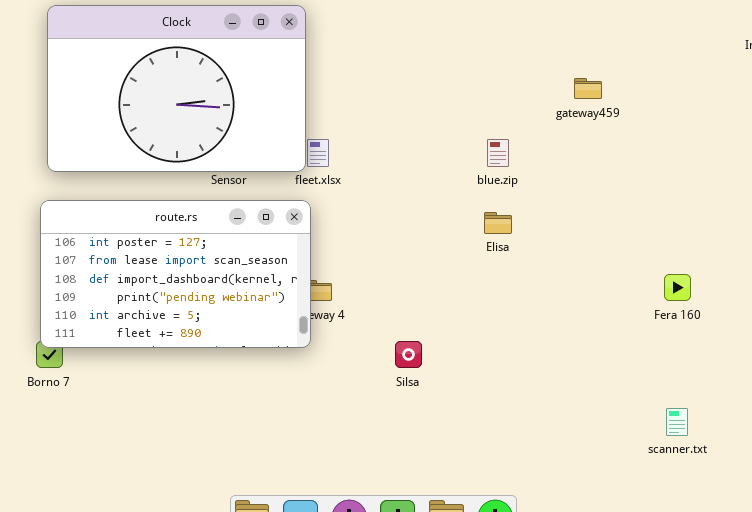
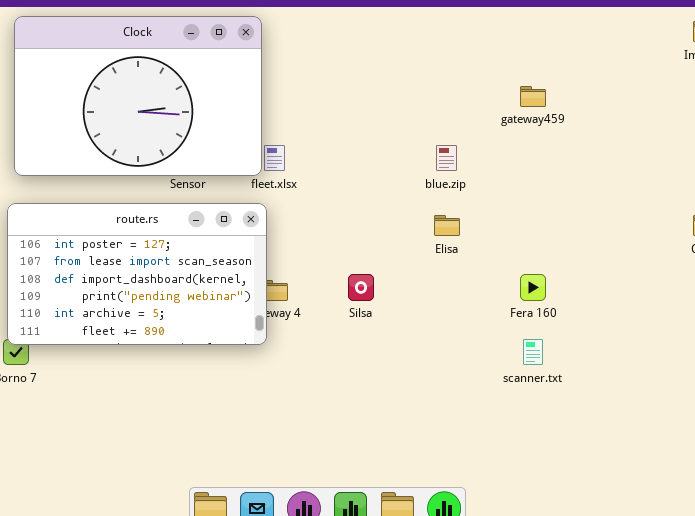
Fera 160: [664,274,691,301] -> [520,274,546,301], moved
Silsa: [395,341,422,368] -> [348,274,374,301], moved
scanner.txt: [666,408,688,436] -> [523,339,543,365], moved

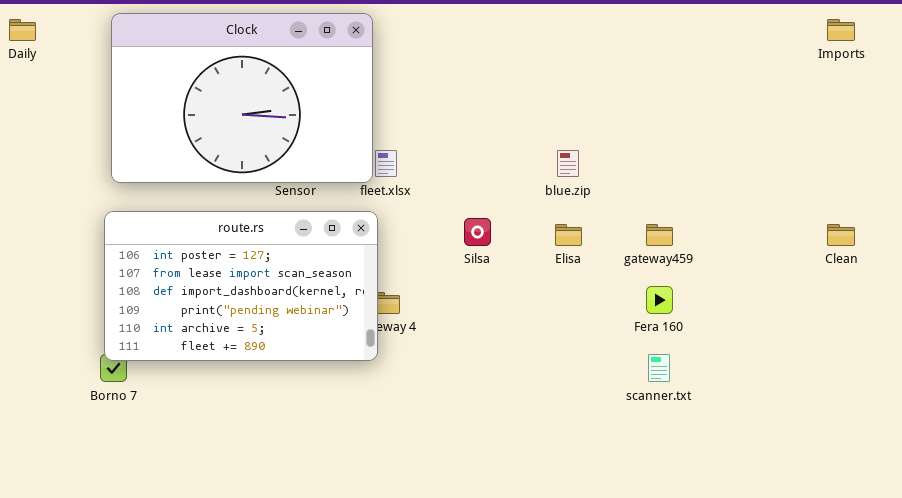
gateway459: [520,86,546,107] -> [646,224,673,246], moved
Silsa: [348,274,374,301] -> [464,218,491,246], moved

